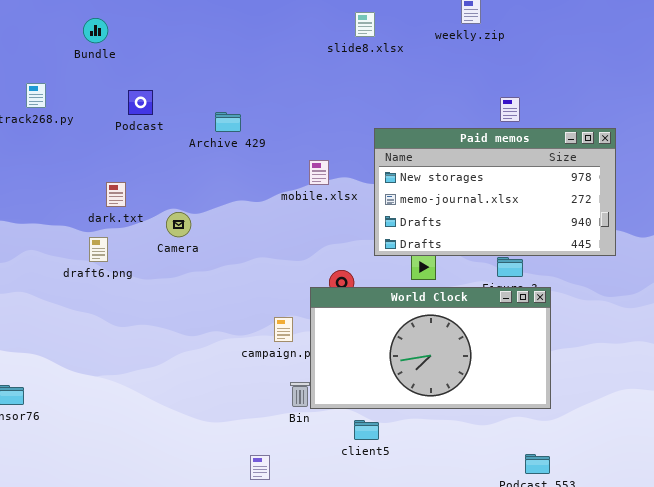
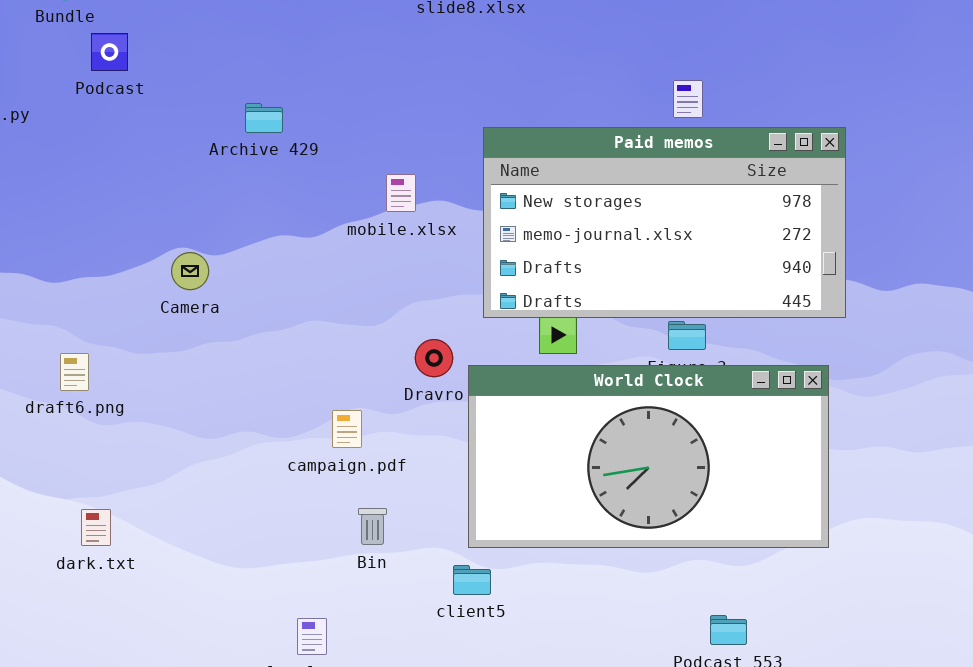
Podcast: [128,90,153,115] -> [91,33,128,71], moved
dark.txt: [106,182,126,207] -> [81,509,111,546], moved
draft6.png: [89,237,108,262] -> [60,353,89,391], moved
World Clock: [310,287,551,409] -> [468,365,829,548], moved

